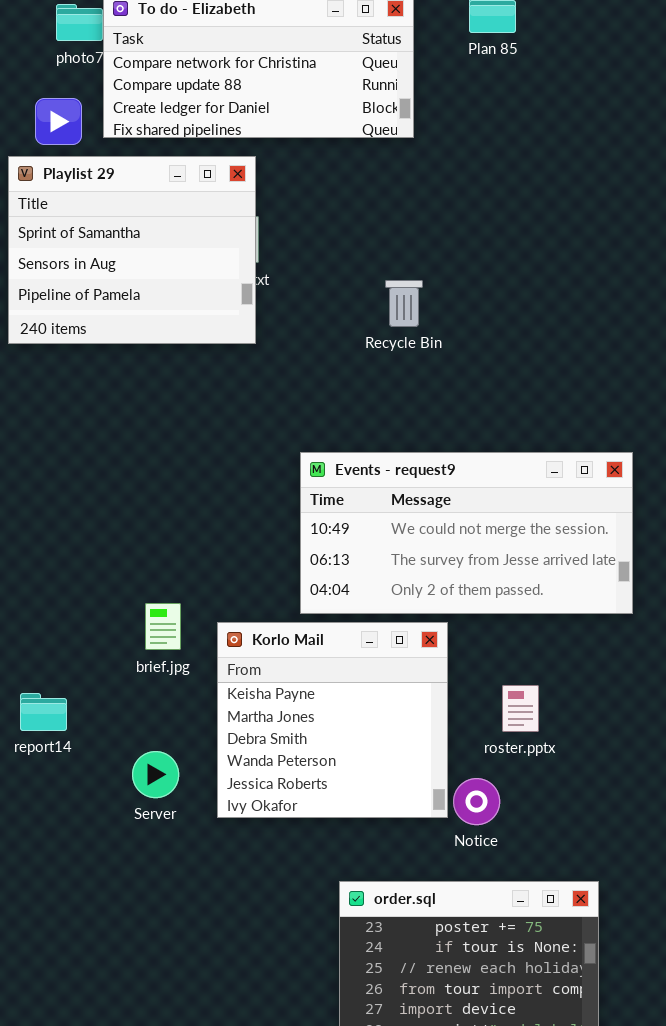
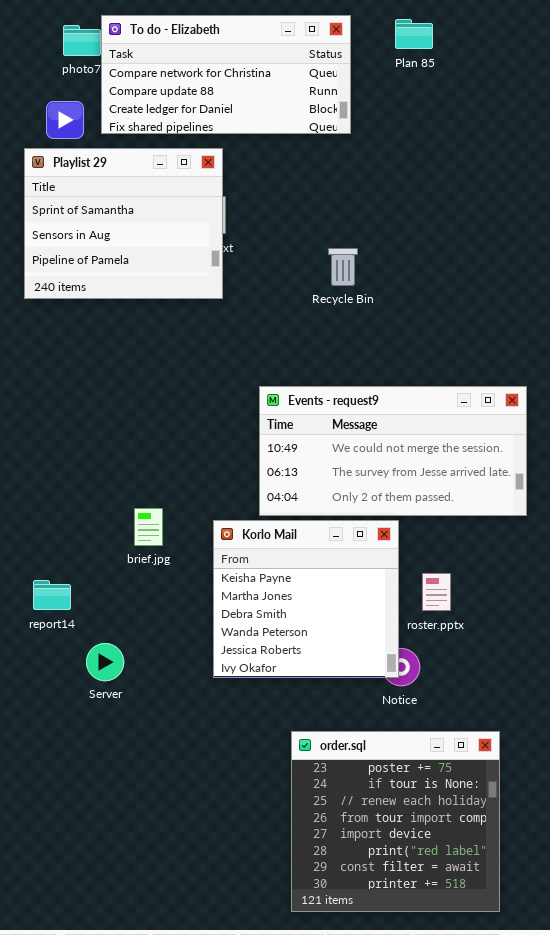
Korlo Mail: [217,622,448,818] -> [213,520,399,678], moved
Server: [132,751,179,798] -> [86,643,124,681], moved

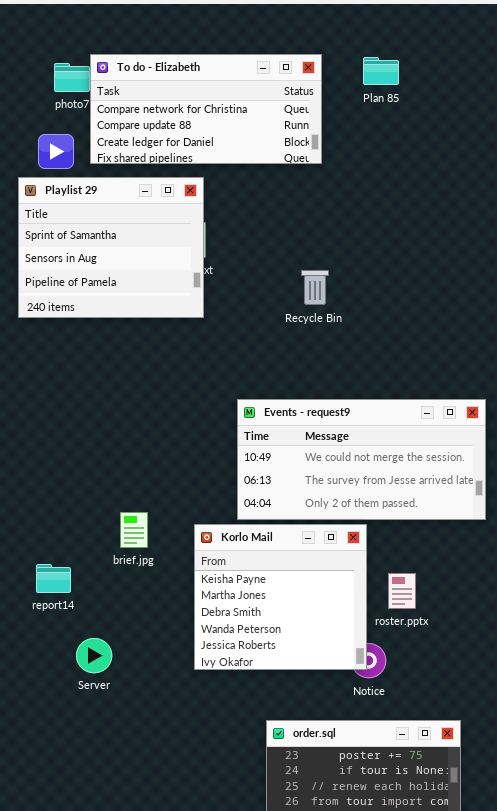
report14: [33,580,71,610] -> [36,564,71,593], moved

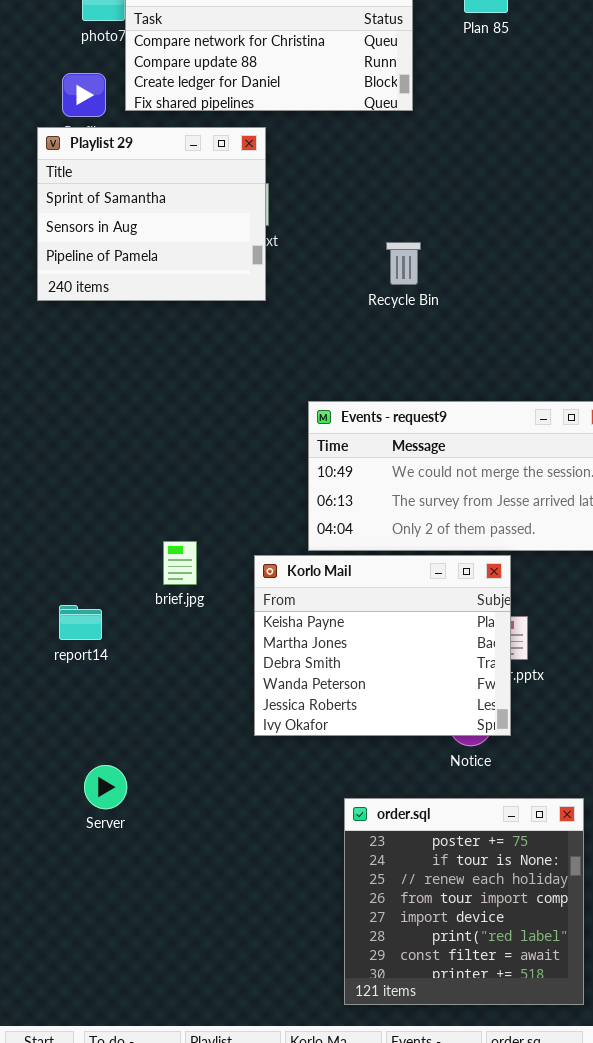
Korlo Mail: [194,524,367,670] -> [254,555,511,736], resized
Server: [76,638,112,673] -> [84,765,127,809], moved

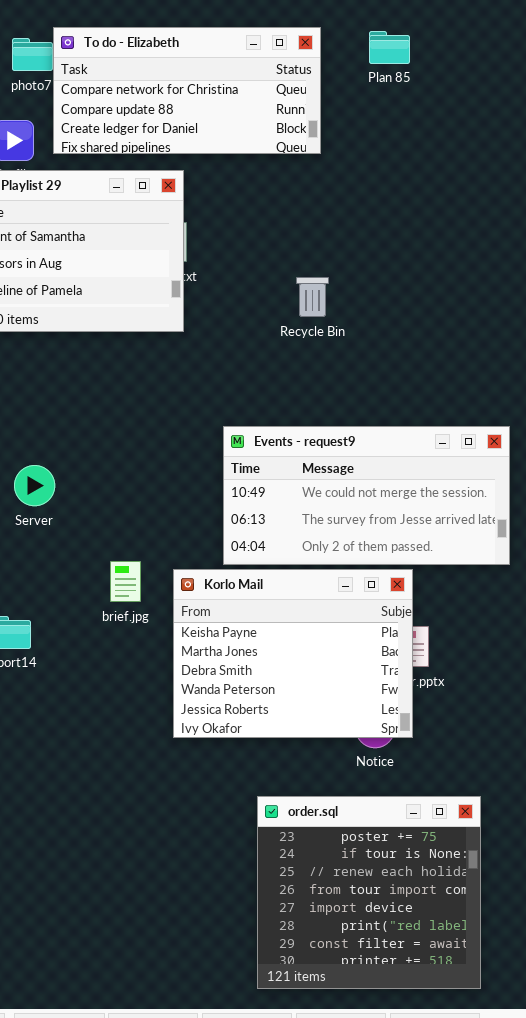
brief.jpg: [163,541,197,585] -> [110,561,141,602], moved
Server: [84,765,127,809] -> [14,465,55,506], moved

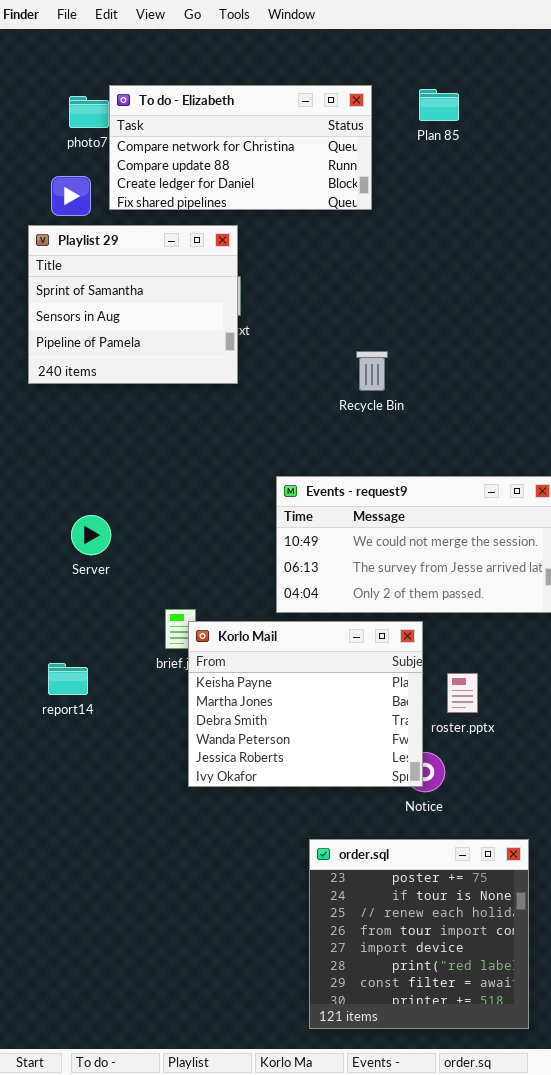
Recycle Bin: [296,277,329,317] -> [356,351,388,391], moved
Korlo Mail: [173,569,413,738] -> [188,621,423,787], moved

